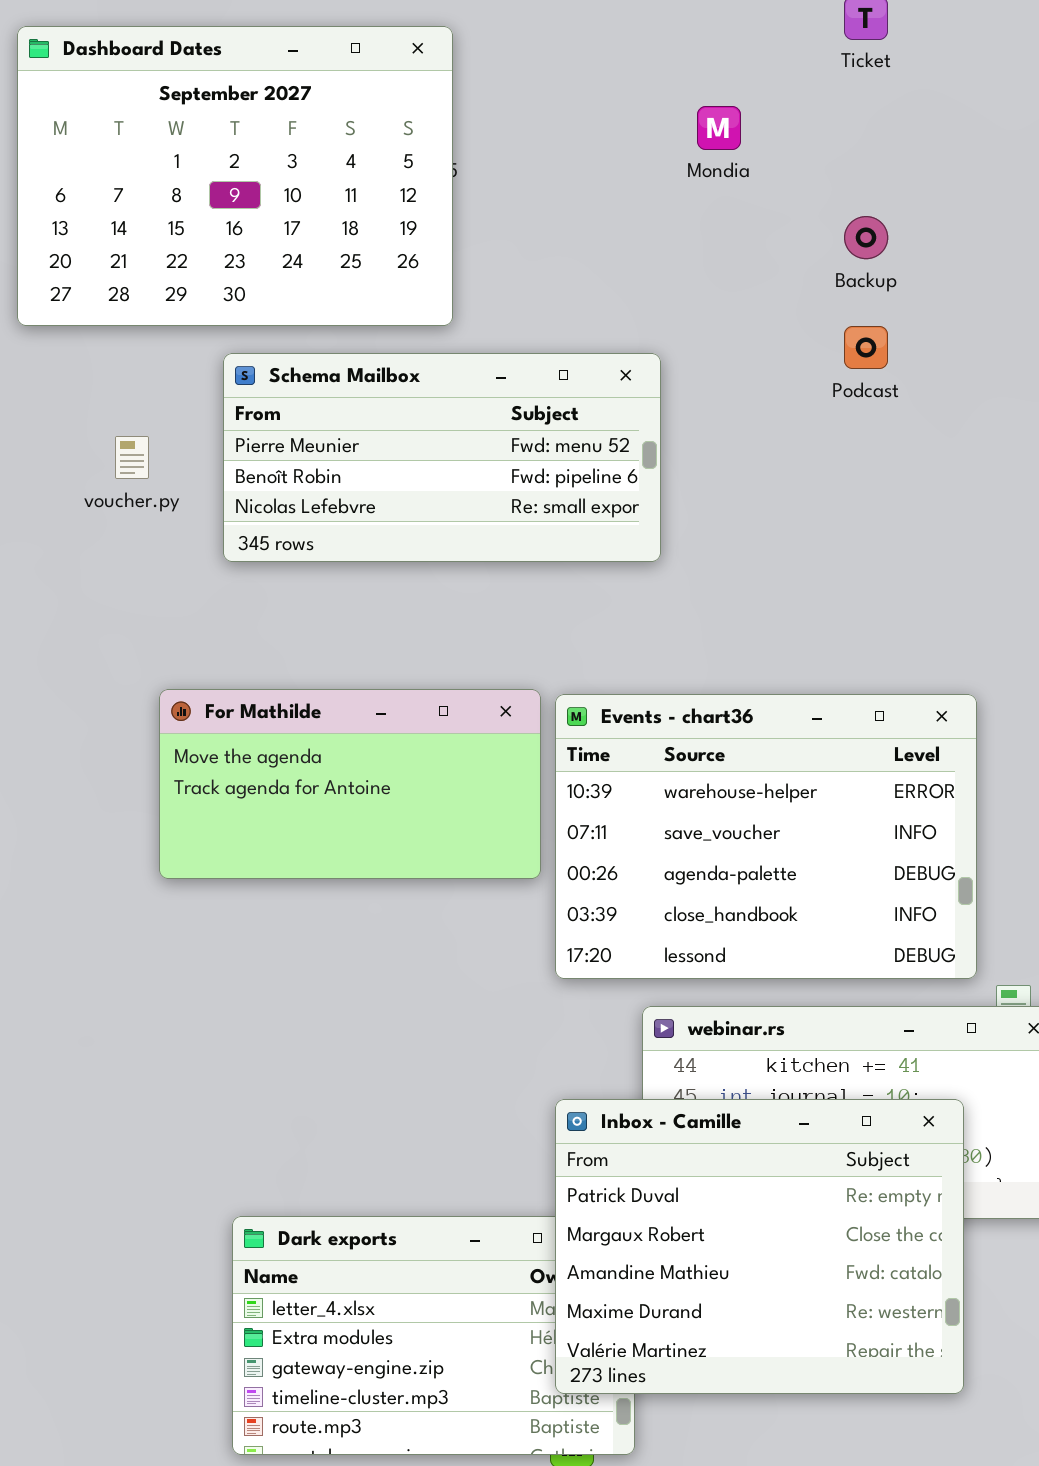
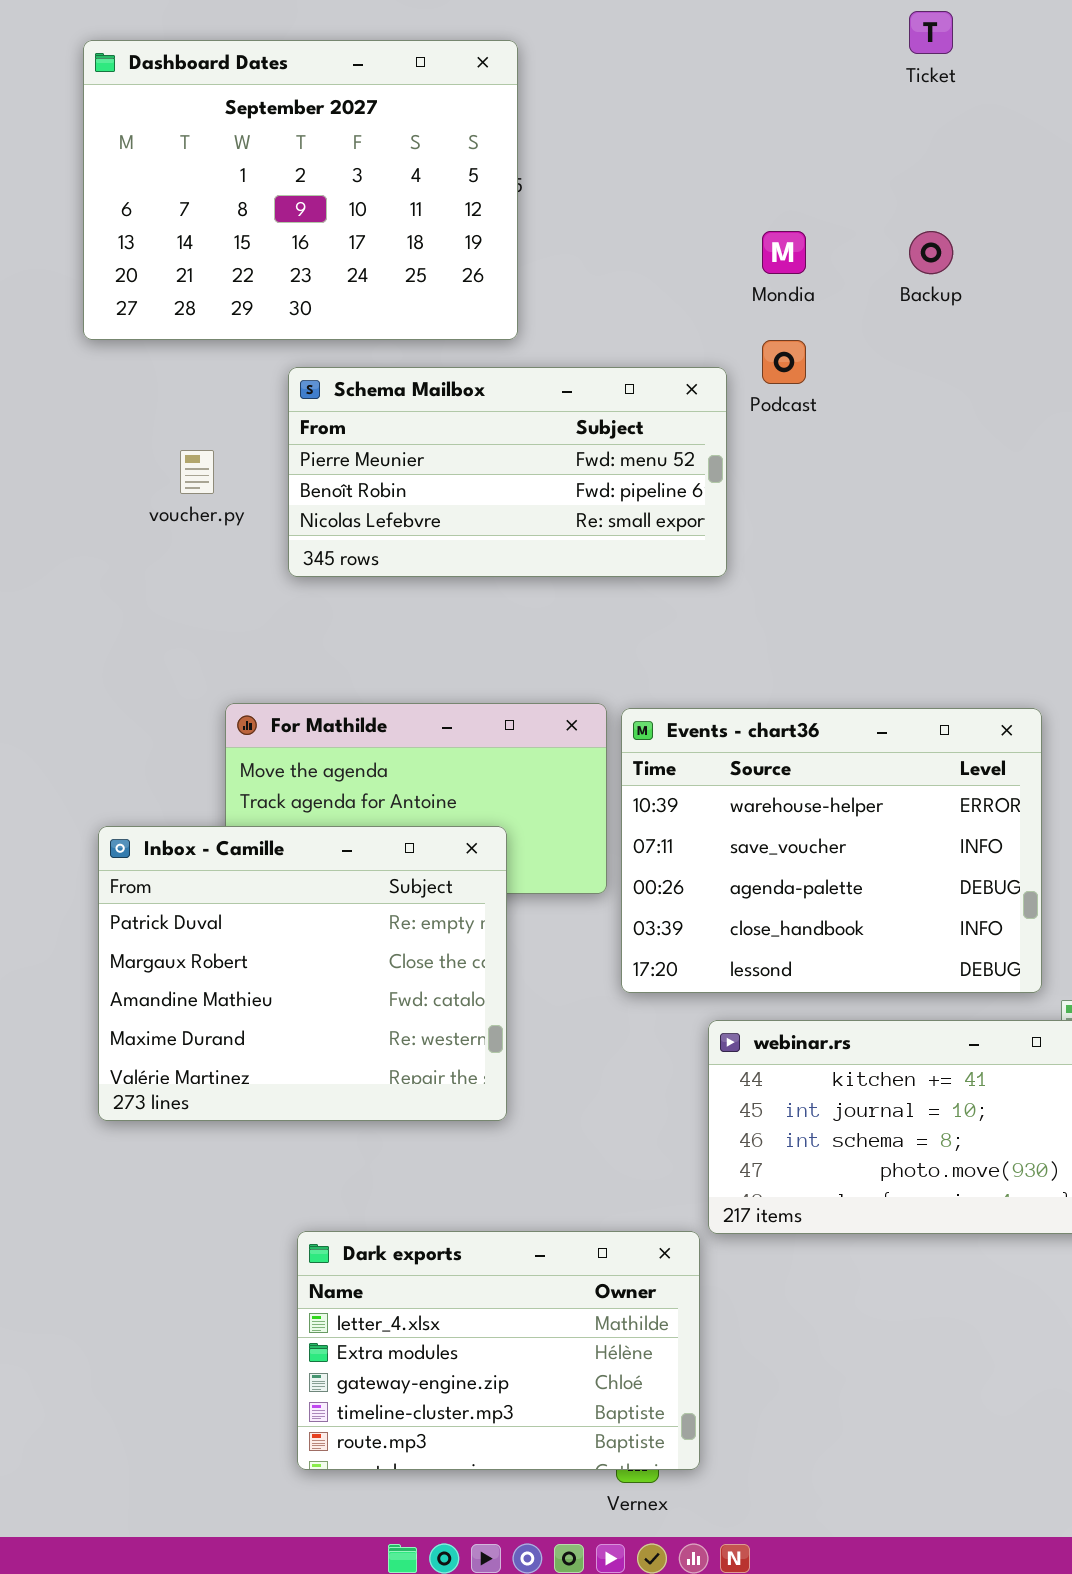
Mondia: [697,106,741,150] -> [762,231,806,274], moved
Podcast: [844,326,888,369] -> [762,340,806,384], moved
Inbox - Camille: [555,1099,964,1394] -> [98,826,507,1121], moved

